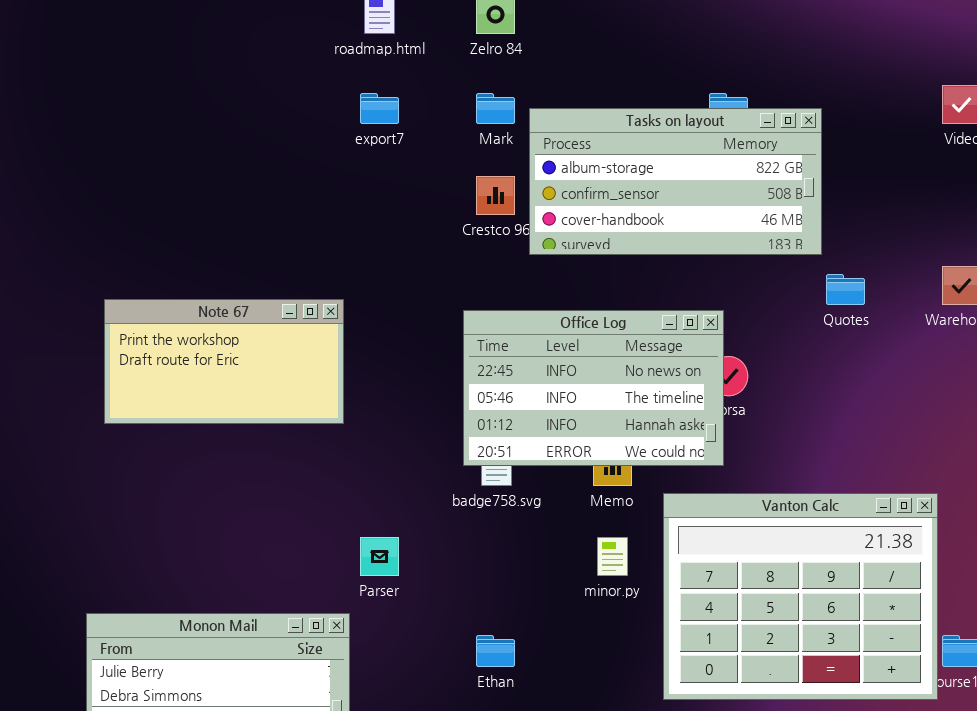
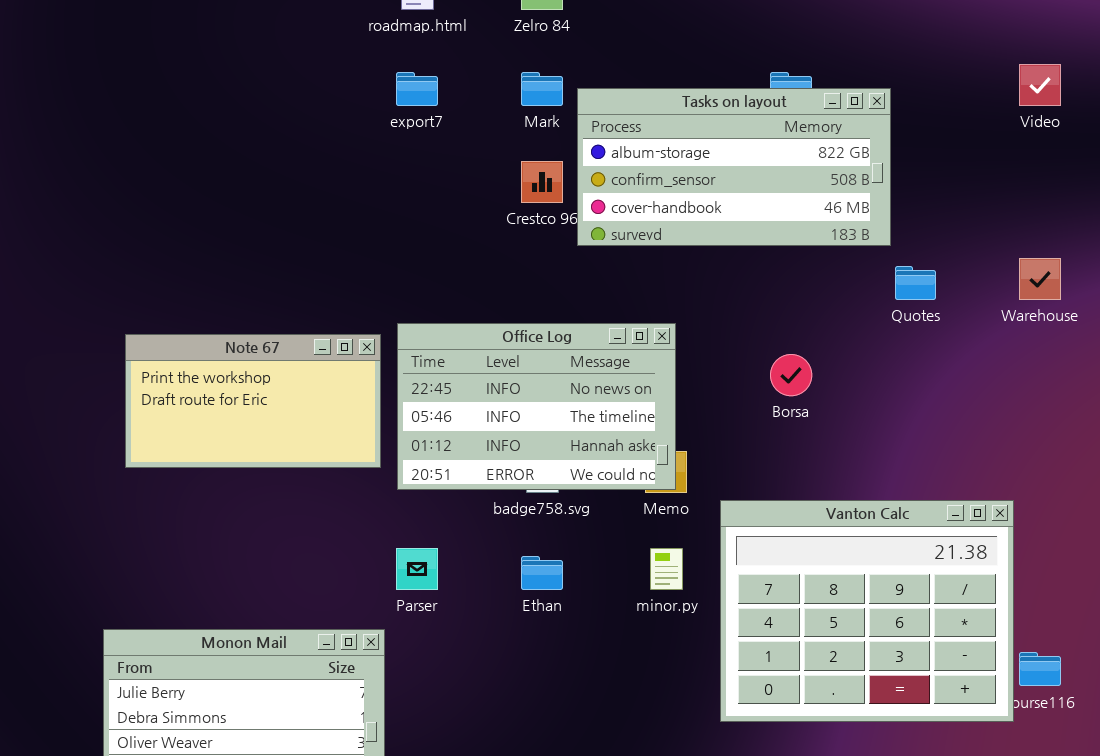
Note 67: [104,299,344,424] -> [125,334,381,468], moved
Office Log: [463,310,724,466] -> [397,323,676,490], moved
Ethan: [476,635,515,667] -> [521,556,563,590], moved

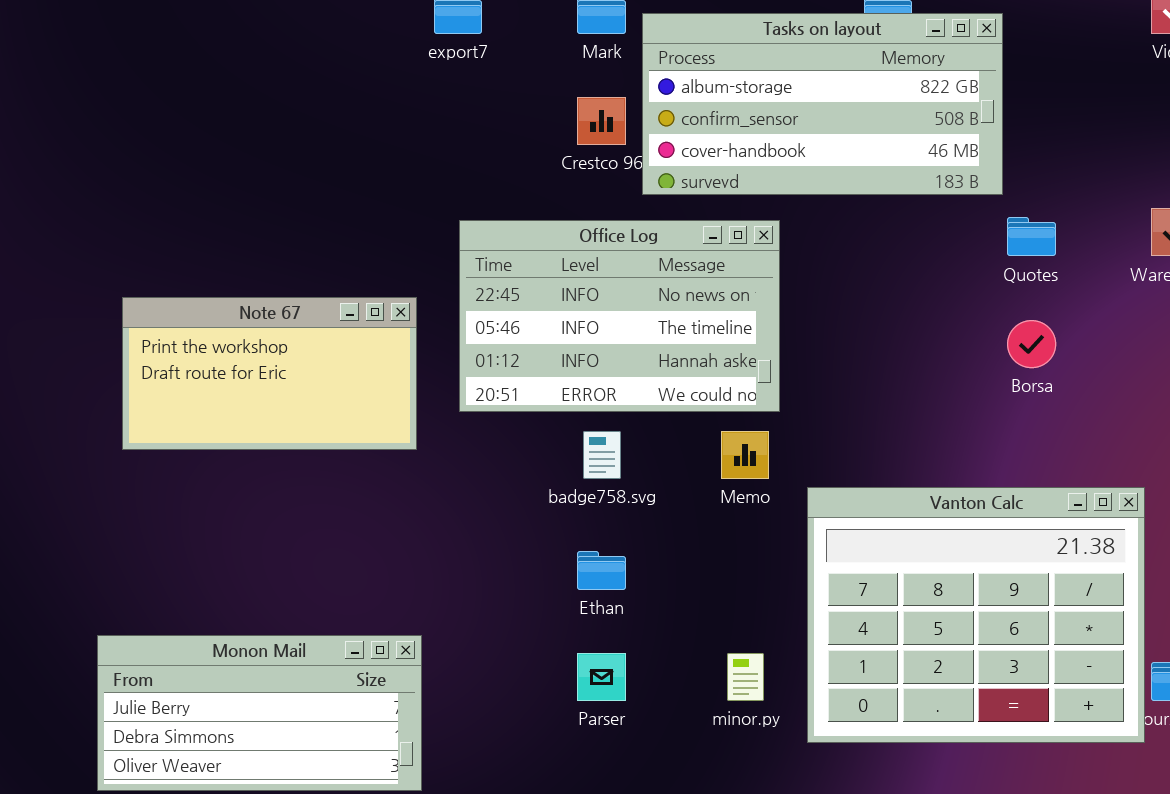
Office Log: [397,323,676,490] -> [459,220,780,412], moved
Borsa: [770,354,812,396] -> [1007,320,1056,368], moved
Parser: [396,548,438,590] -> [577,653,626,701], moved
minor.py: [650,548,683,590] -> [727,653,764,701], moved

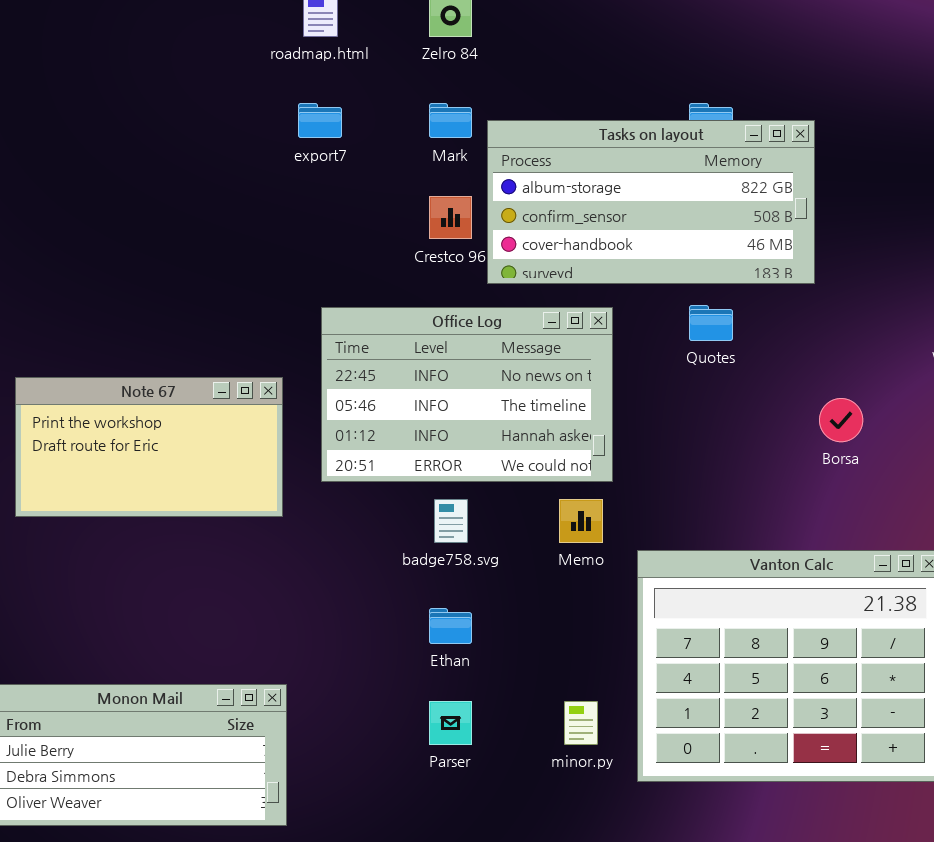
Quotes: [1007,217,1056,256] -> [689,305,733,341], moved

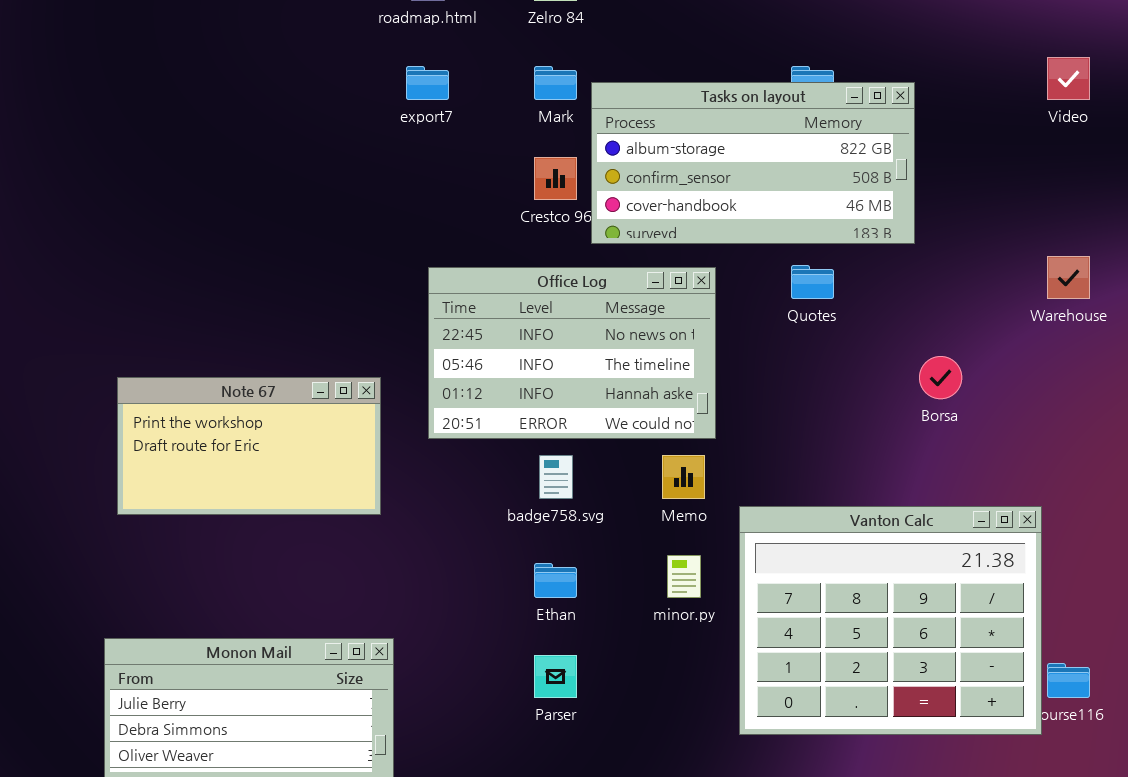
Note 67: [15,377,283,517] -> [117,377,381,515], moved
minor.py: [564,701,598,745] -> [667,555,701,598], moved

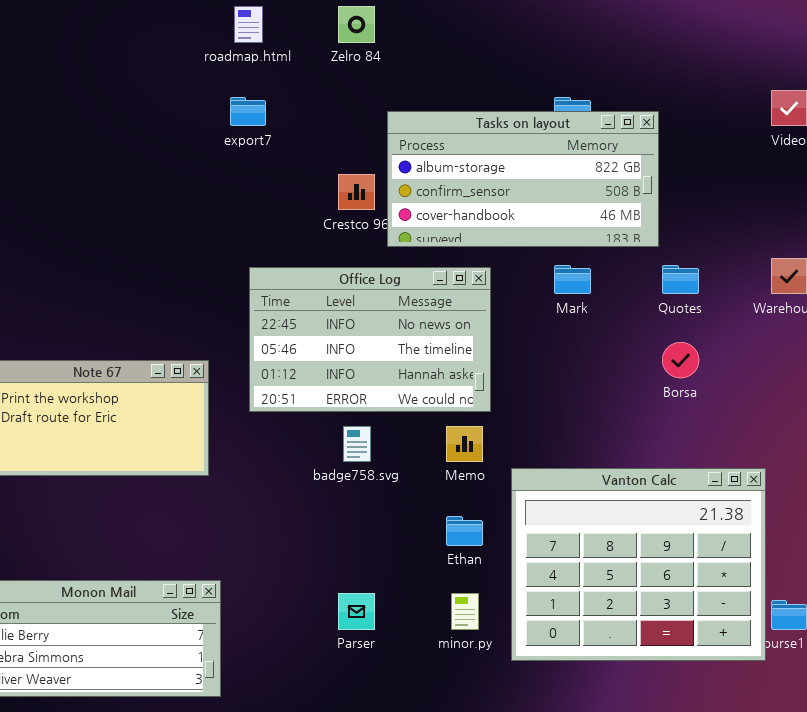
Mark: [534,66,577,100] -> [554,265,591,294], moved
Quotes: [791,265,834,299] -> [662,265,699,294], moved
minor.py: [667,555,701,598] -> [451,593,479,630], moved
Ethan: [534,563,577,598] -> [446,516,483,546], moved

